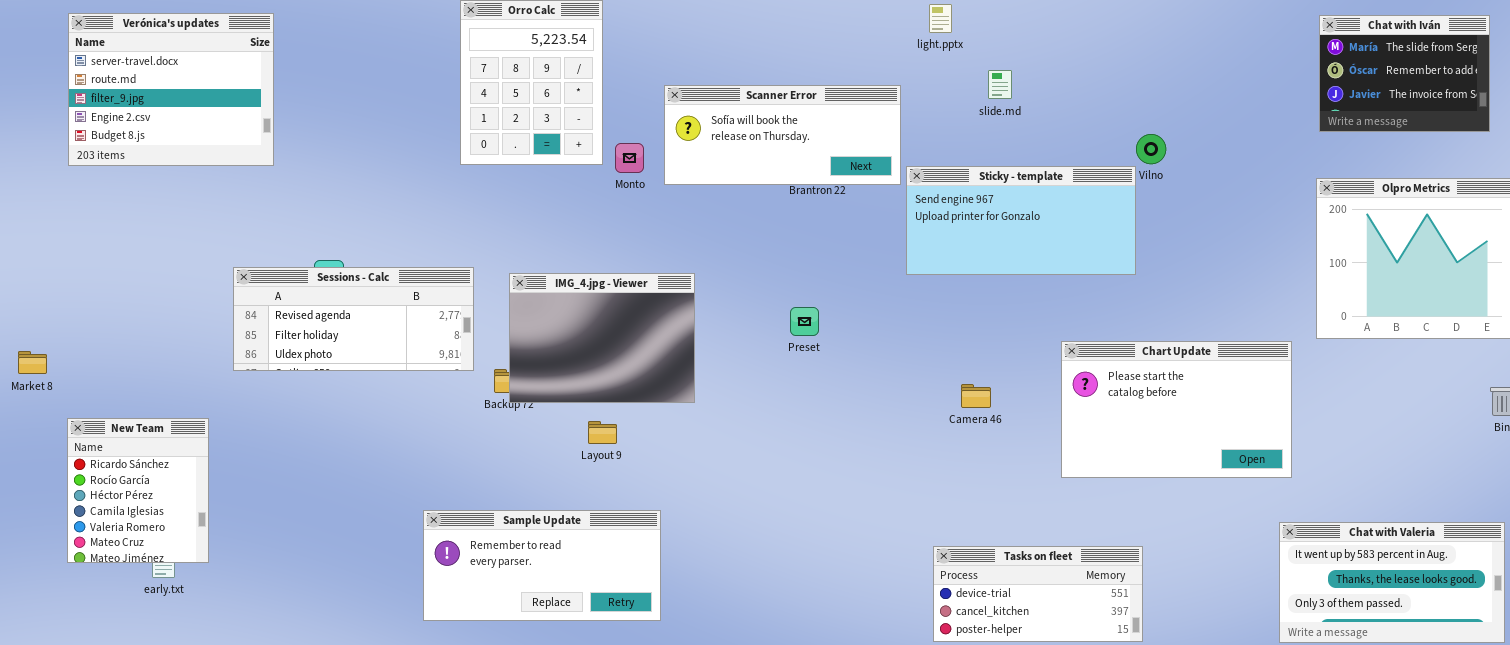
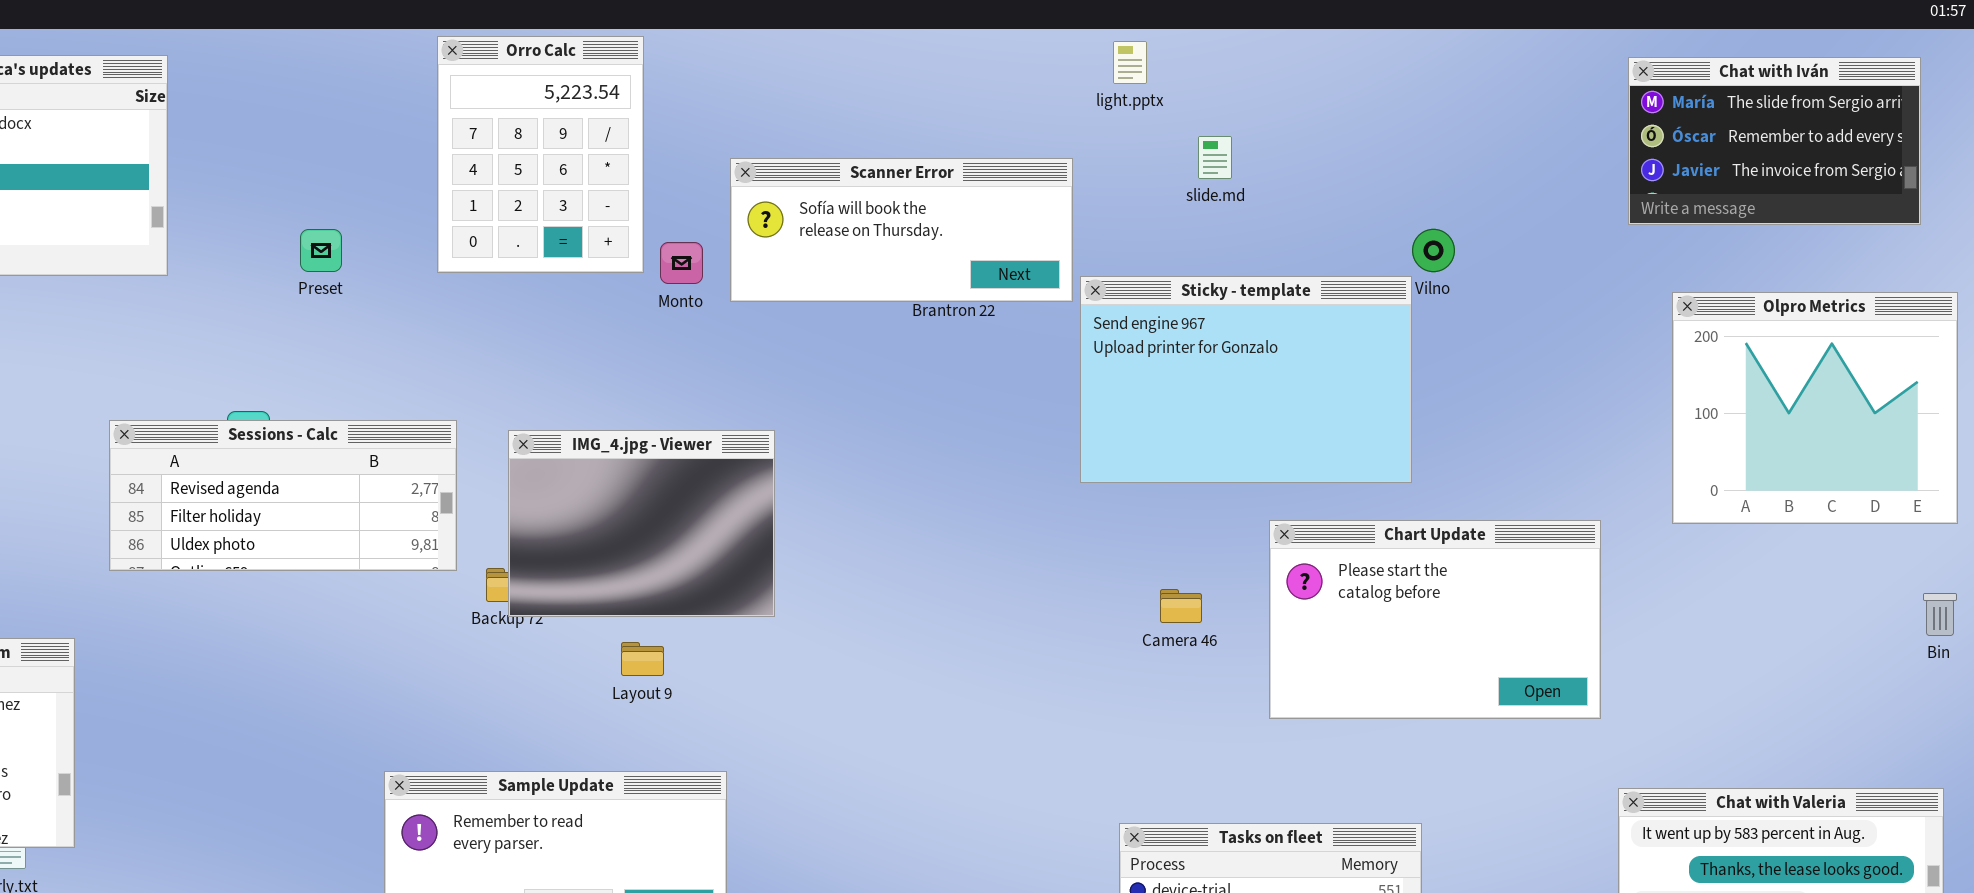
Chat with Iván: [1319,15,1490,132] -> [1628,57,1921,225], resized
Sticky - template: [906,166,1136,275] -> [1080,276,1412,483], resized
Preset: [790,307,819,336] -> [300,229,342,272], moved
Chart Update: [1061,341,1292,478] -> [1269,520,1601,719], moved

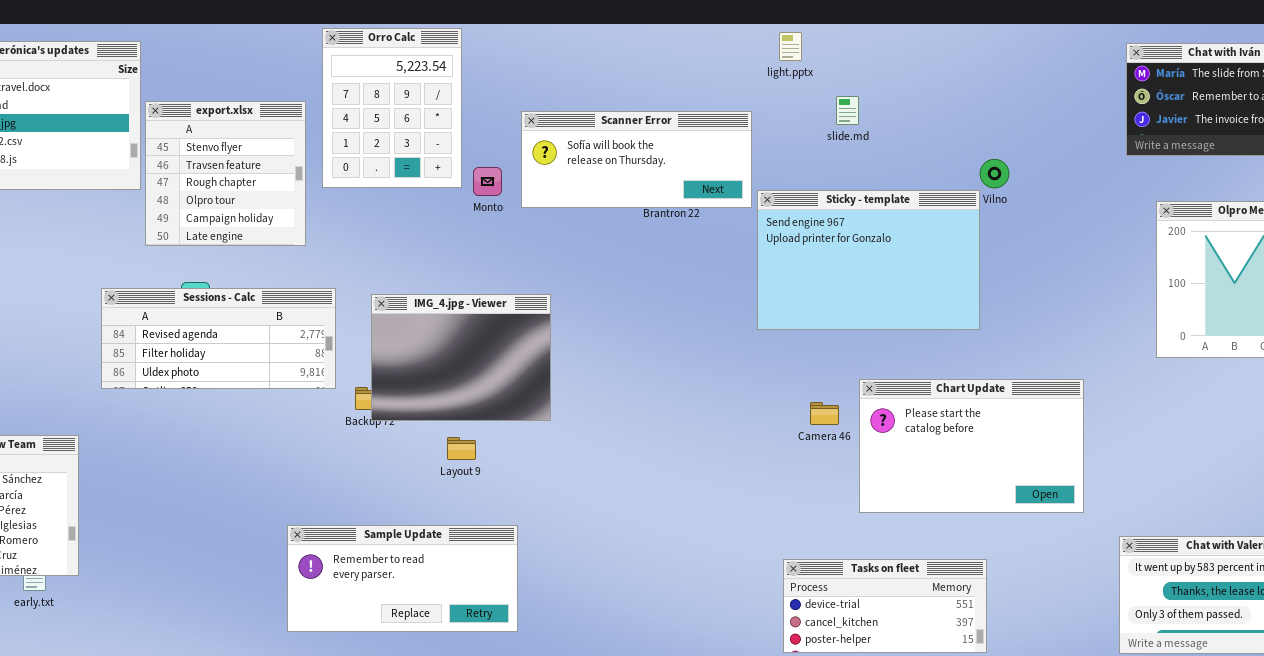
export.xlsx: none -> [145,101,306,246], opened
Chart Update: [1269,520,1601,719] -> [859,379,1084,513], moved

